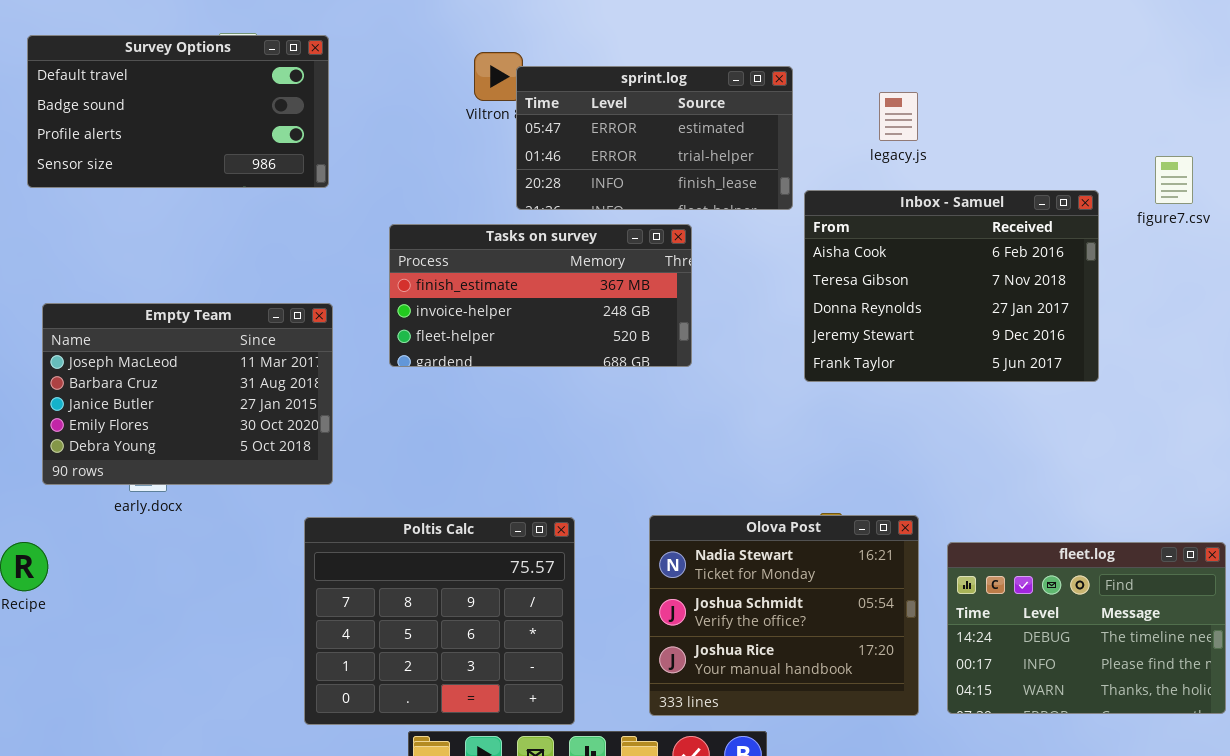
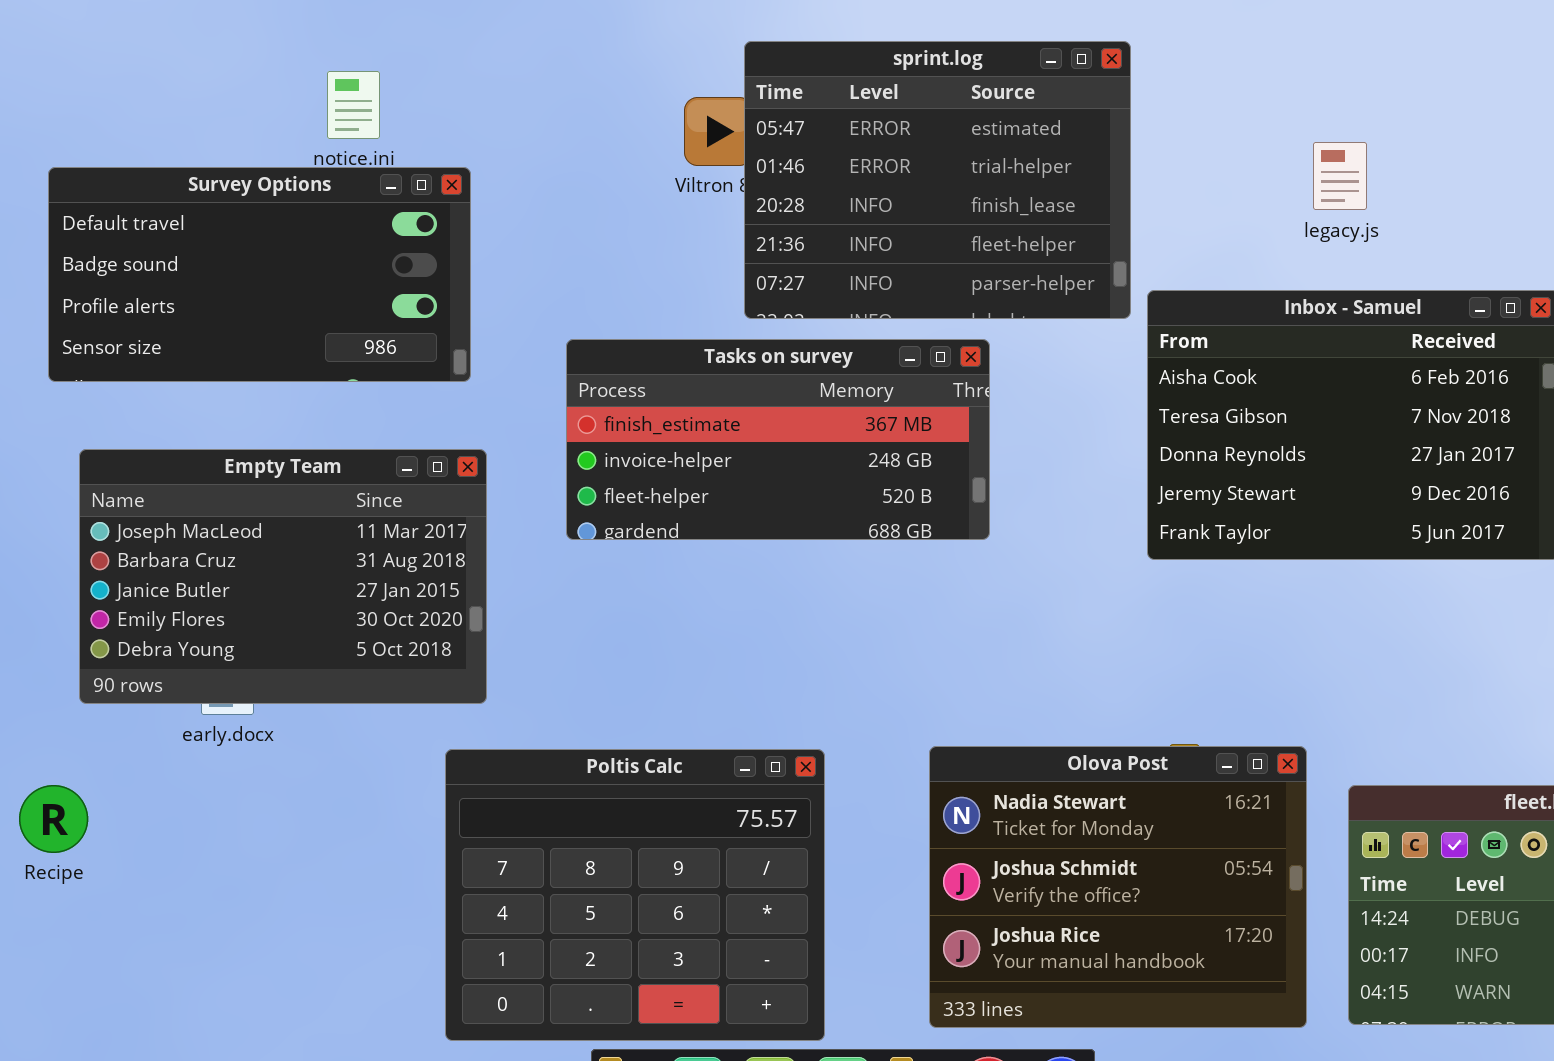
Survey Options: [27,35,329,188] -> [48,167,471,382], moved
sprint.log: [516,66,793,210] -> [744,41,1131,319], resized
legacy.js: [879,92,918,141] -> [1313,142,1367,210], moved

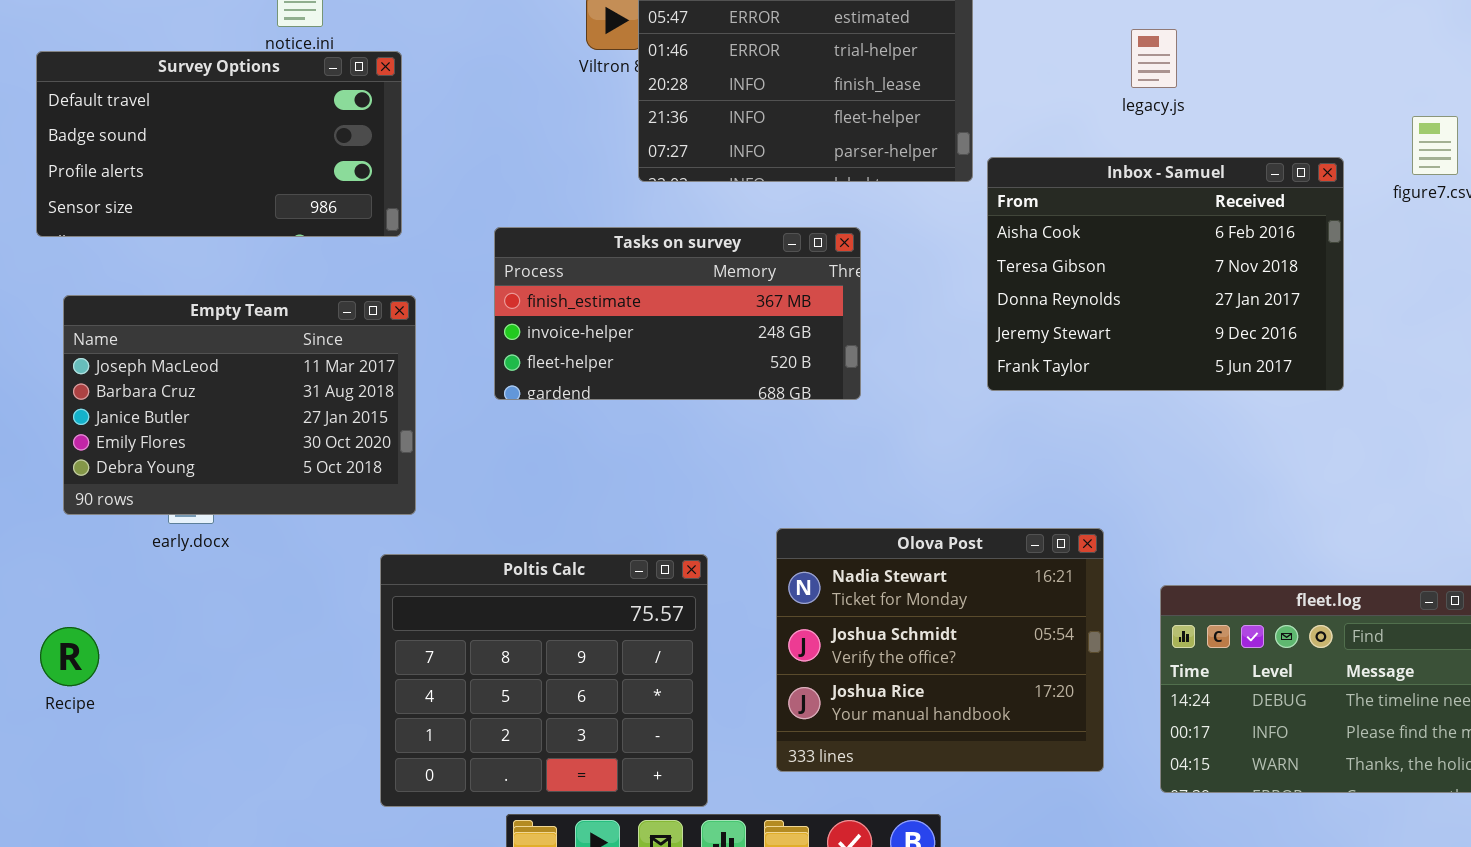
Tasks on survey: [566,339,990,540] -> [494,227,861,400], moved
Olova Post: [929,746,1307,1028] -> [776,528,1104,772], moved
Recipe: [19,785,88,853] -> [40,627,99,686], moved

